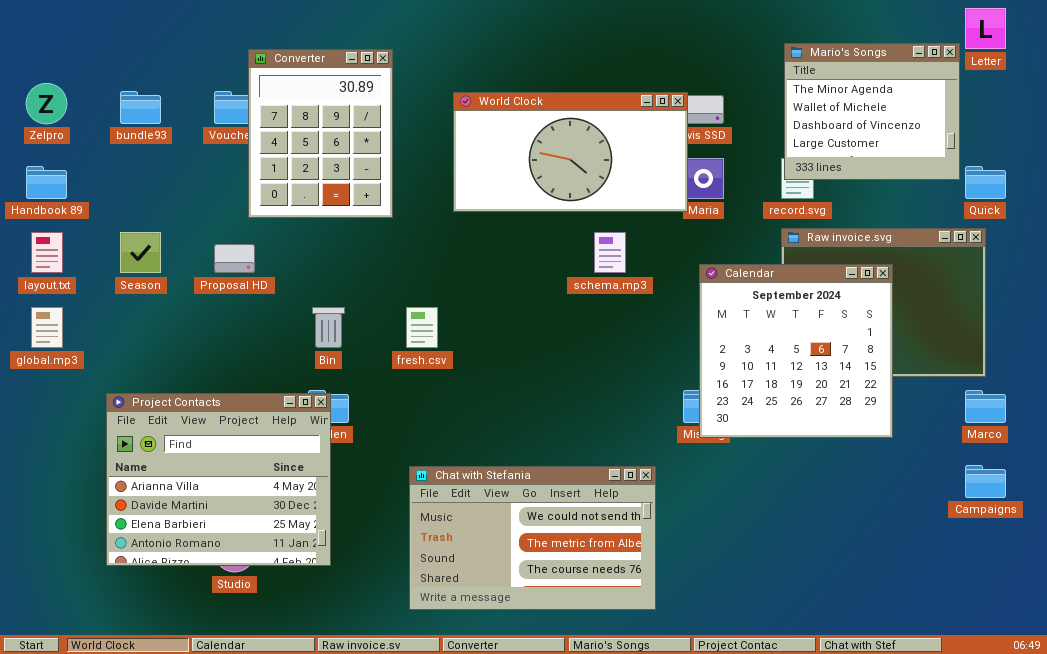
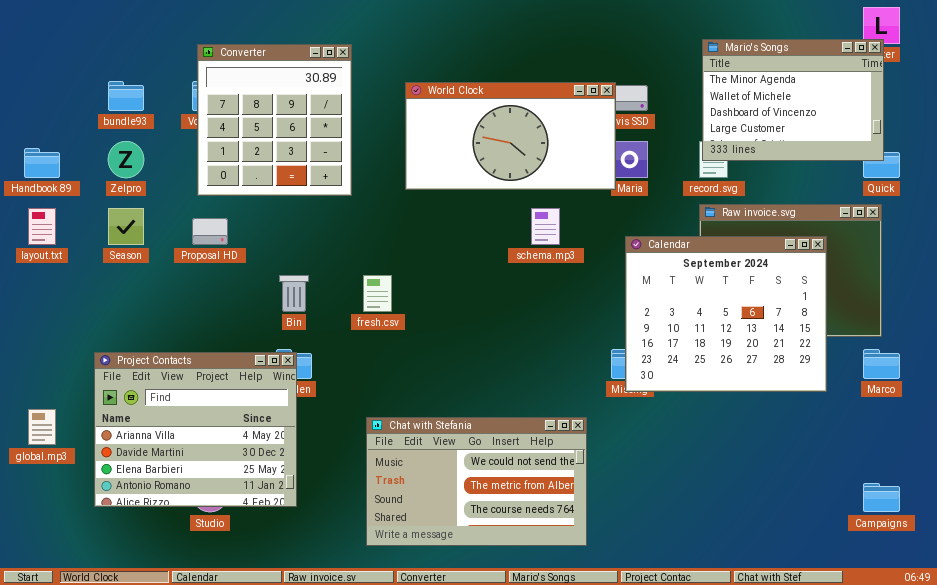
Mario's Songs: [784,43,960,180] -> [702,39,884,161], resized
Converter: [248,49,393,218] -> [197,44,352,196], resized
Zelpro: [26,83,67,124] -> [108,141,144,178], moved
Calendar: [699,264,893,438] -> [625,236,827,392], resized
global.mp3: [31,307,63,348] -> [28,409,56,445], moved
Campaigns: [965,465,1006,498] -> [863,483,900,512], moved

